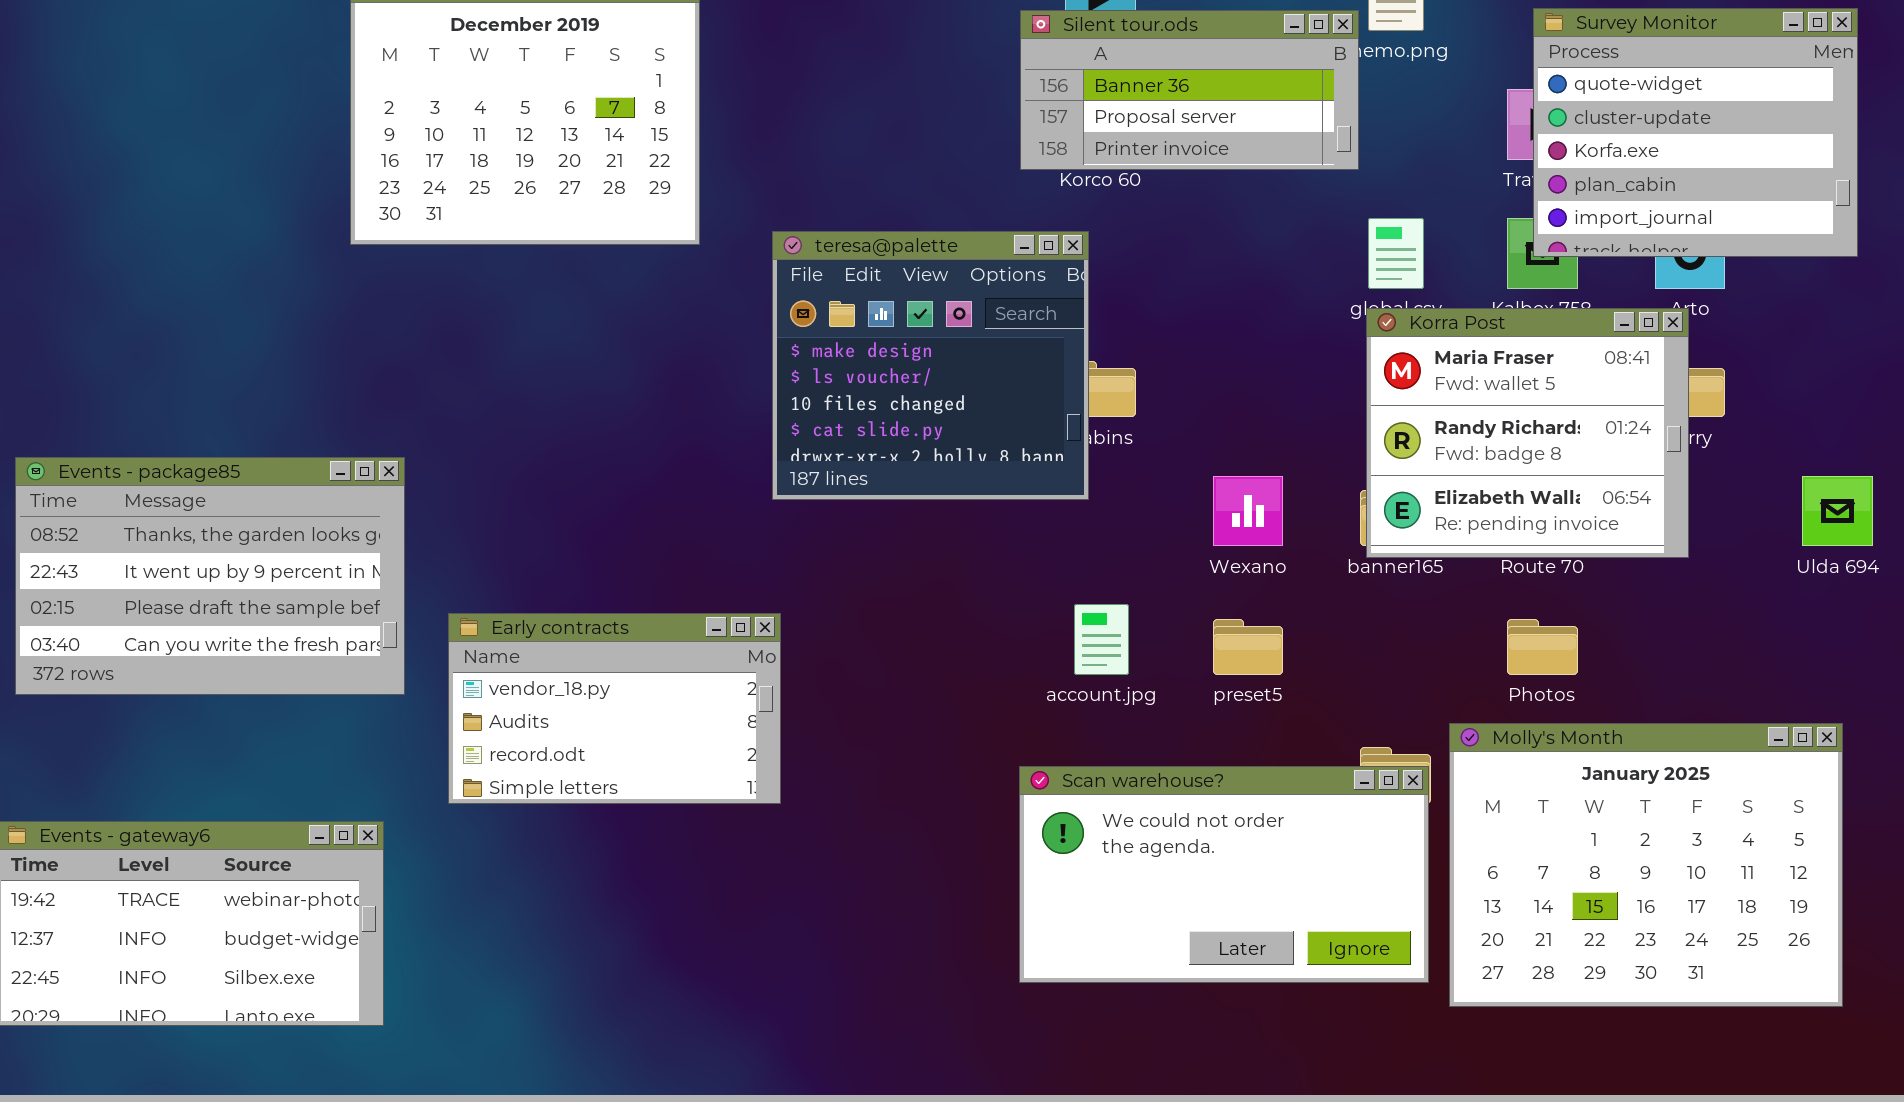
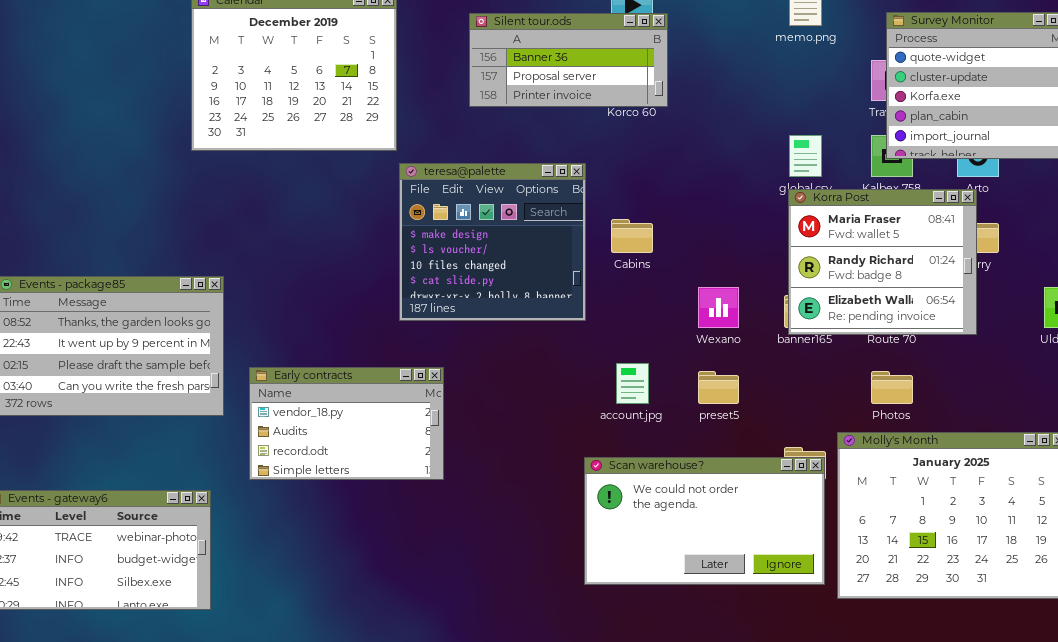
Silent tour.ods: [1020,10,1359,170] -> [469,13,668,107], moved
teresa@palette: [772,231,1089,500] -> [399,163,586,321], moved

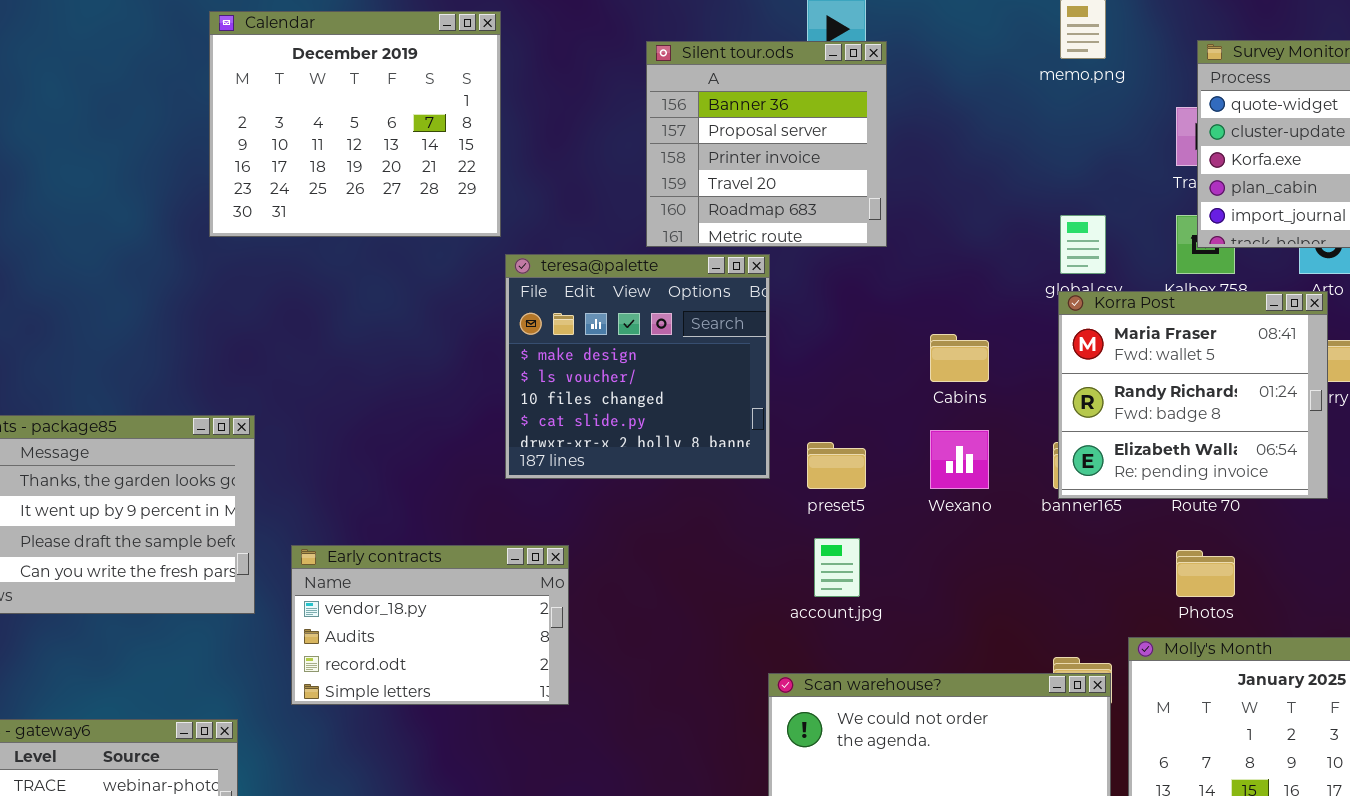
Silent tour.ods: [469,13,668,107] -> [646,41,887,247], resized
Cabins: [611,219,653,253] -> [930,334,989,382], moved
preset5: [698,371,739,404] -> [807,442,866,489], moved

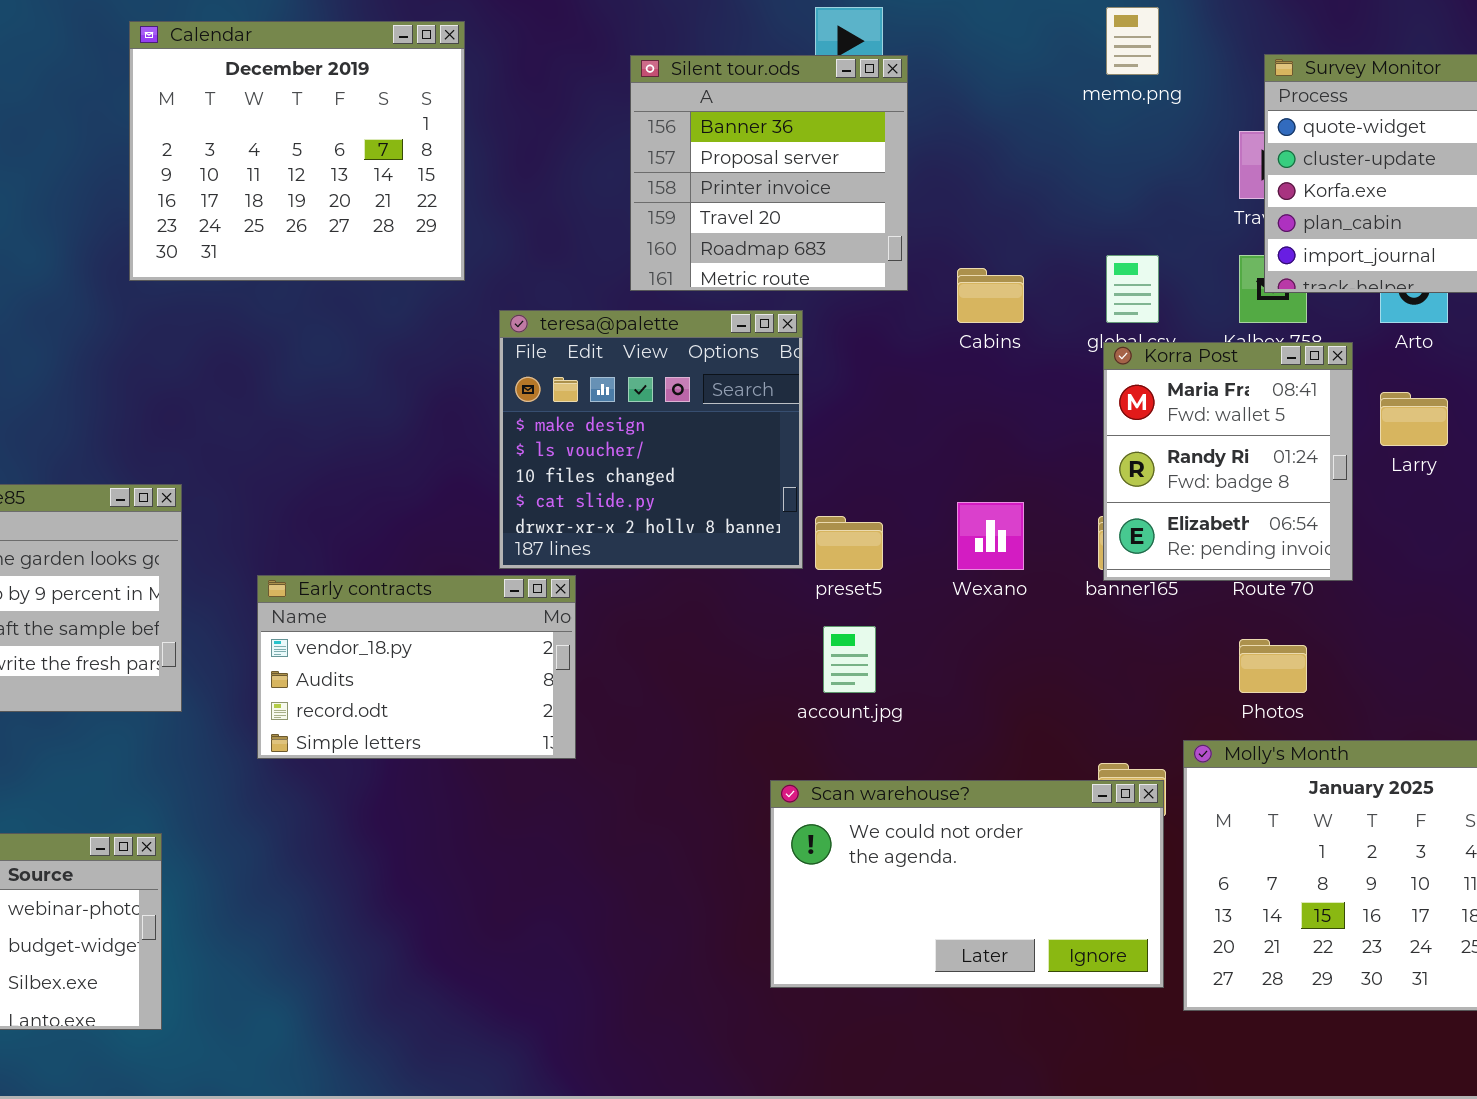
teresa@palette: [505,254,770,479] -> [499,310,803,569], moved
Korra Post: [1058,291,1328,499] -> [1103,342,1353,581], resized
Cabins: [930,334,989,382] -> [957,268,1024,323], moved
Early contracts: [291,545,569,705] -> [257,575,576,759], moved

